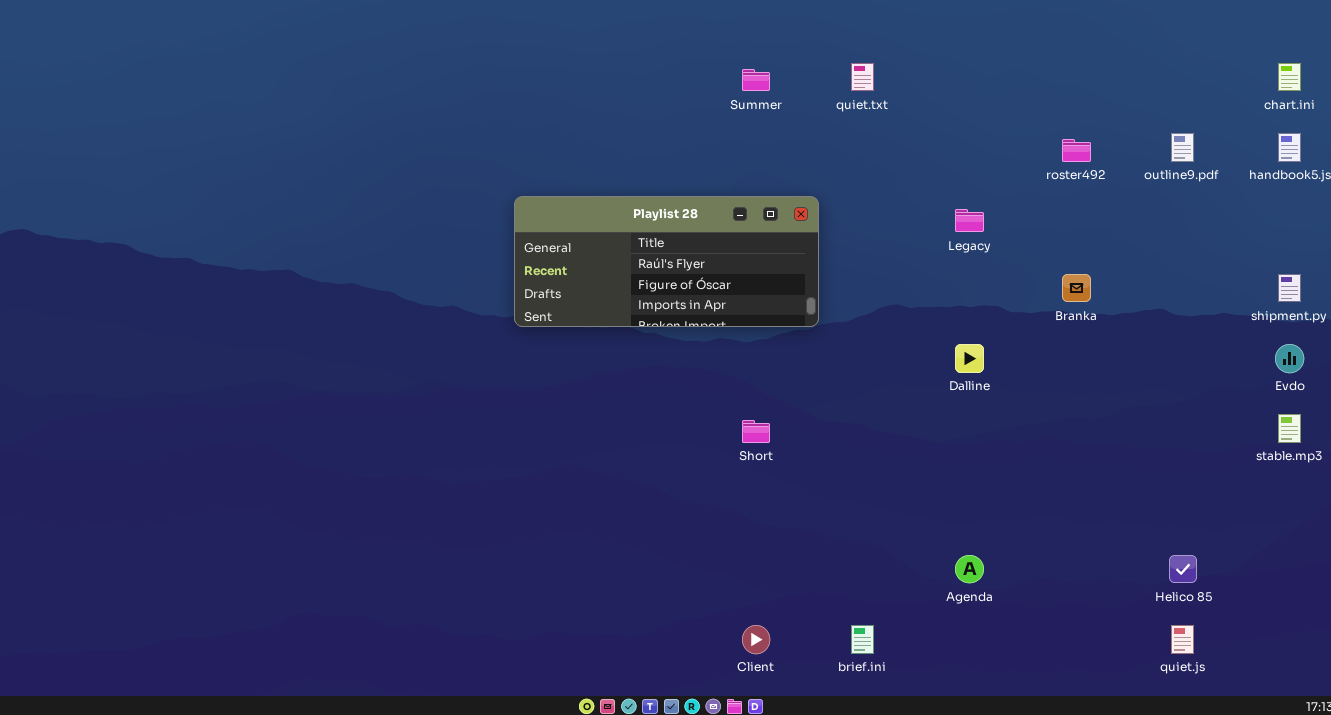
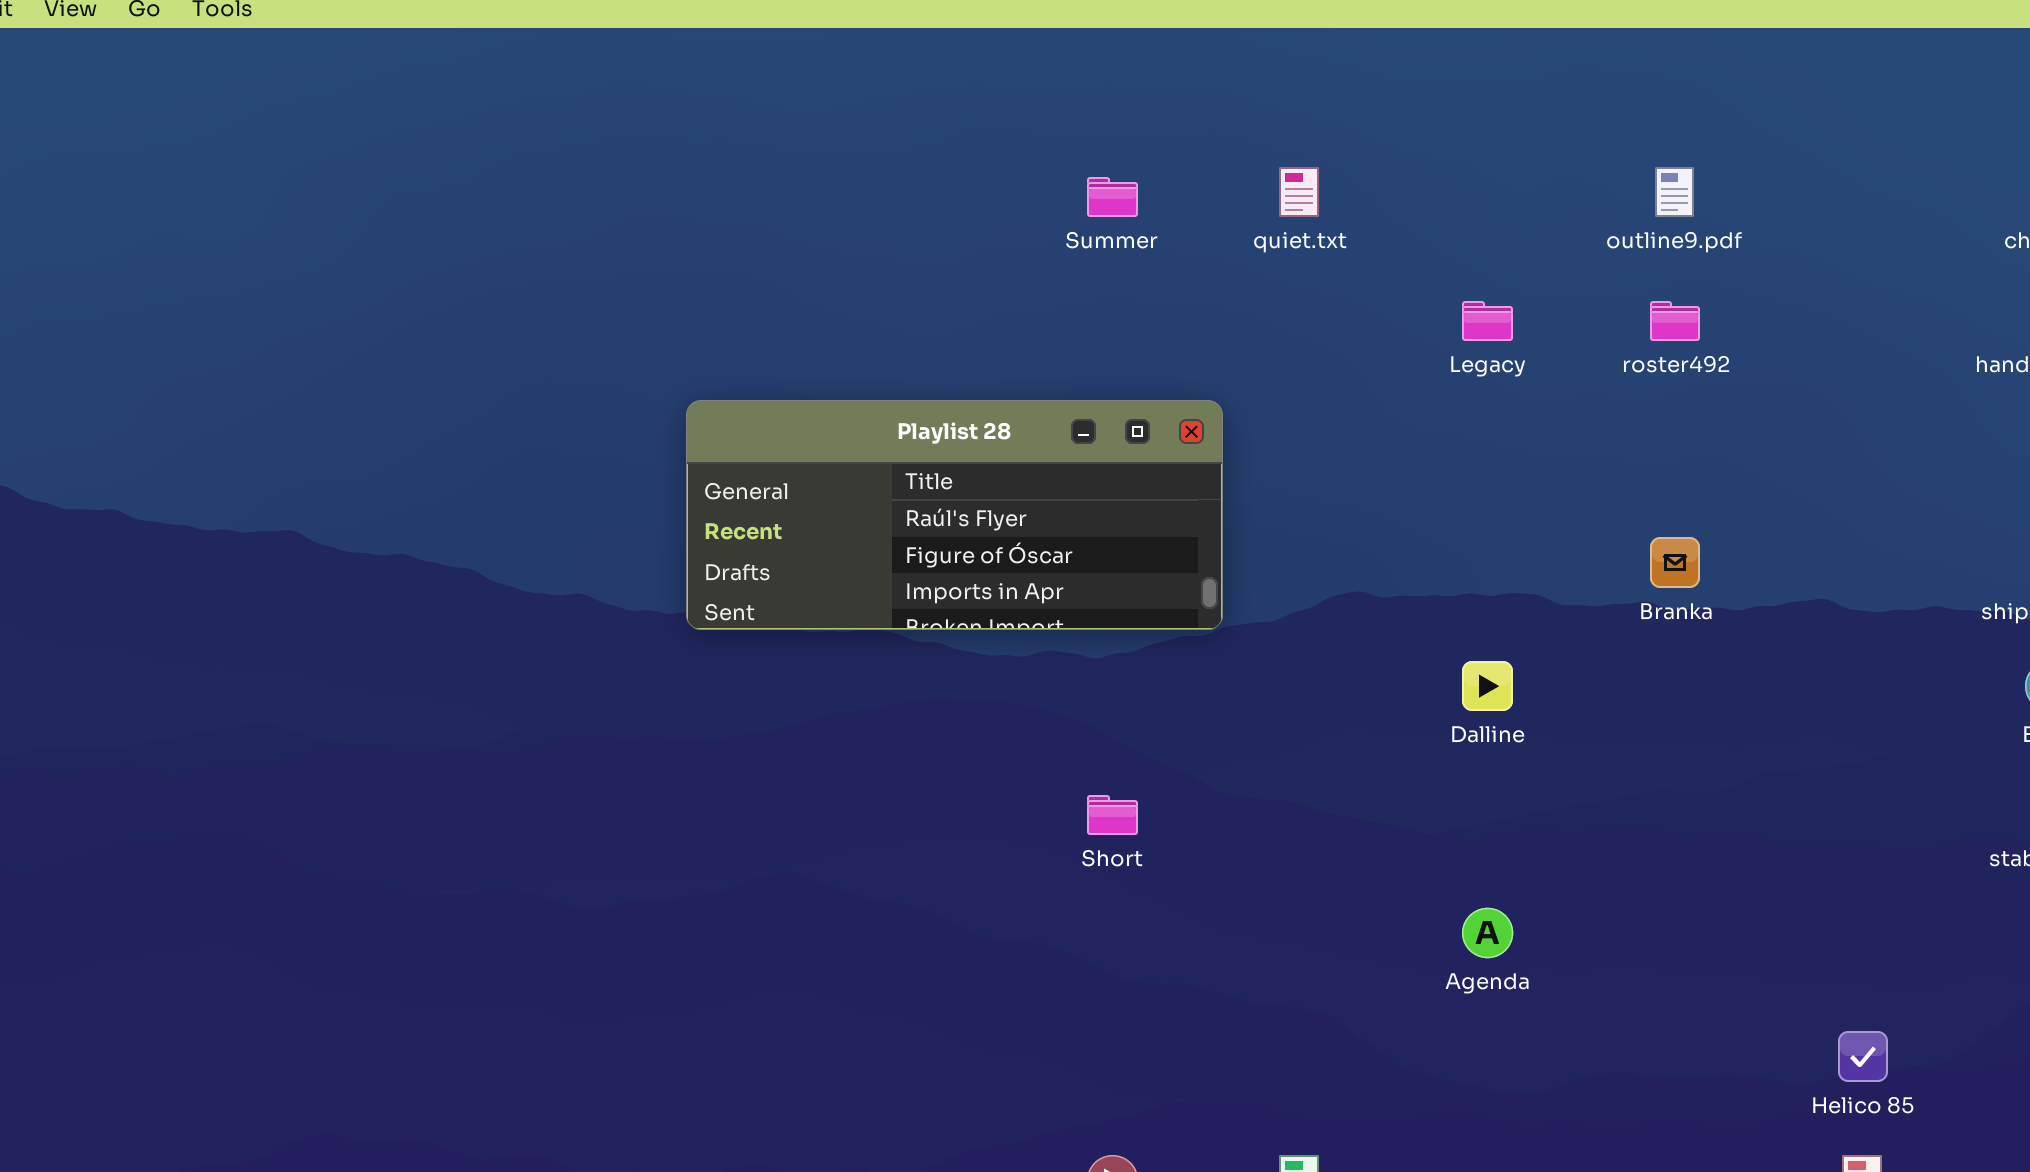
outline9.pdf: [1171,133,1194,162] -> [1655,167,1694,217], moved
Legacy: [955,209,984,232] -> [1462,301,1513,341], moved
Agenda: [955,555,984,583] -> [1462,908,1513,958], moved

